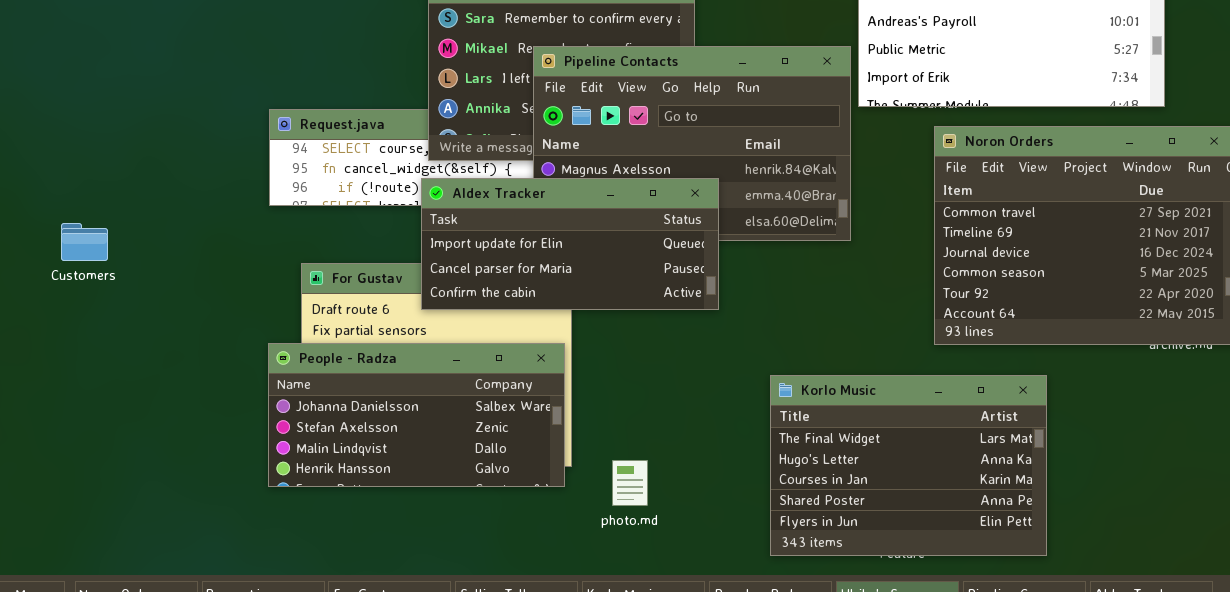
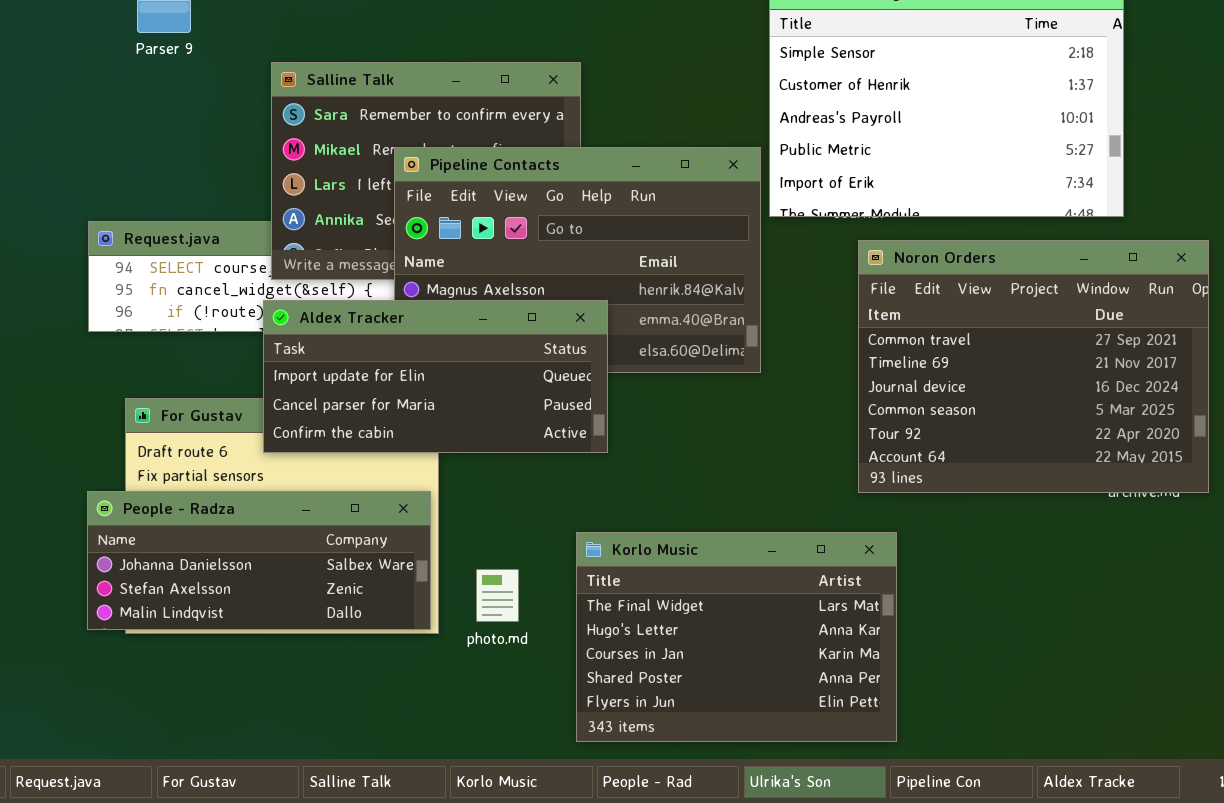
People - Radza: [268,343,565,487] -> [87,491,431,630], resized
Korlo Music: [770,375,1047,556] -> [576,532,897,742], moved
photo.md: [612,460,648,506] -> [476,569,519,622], moved

